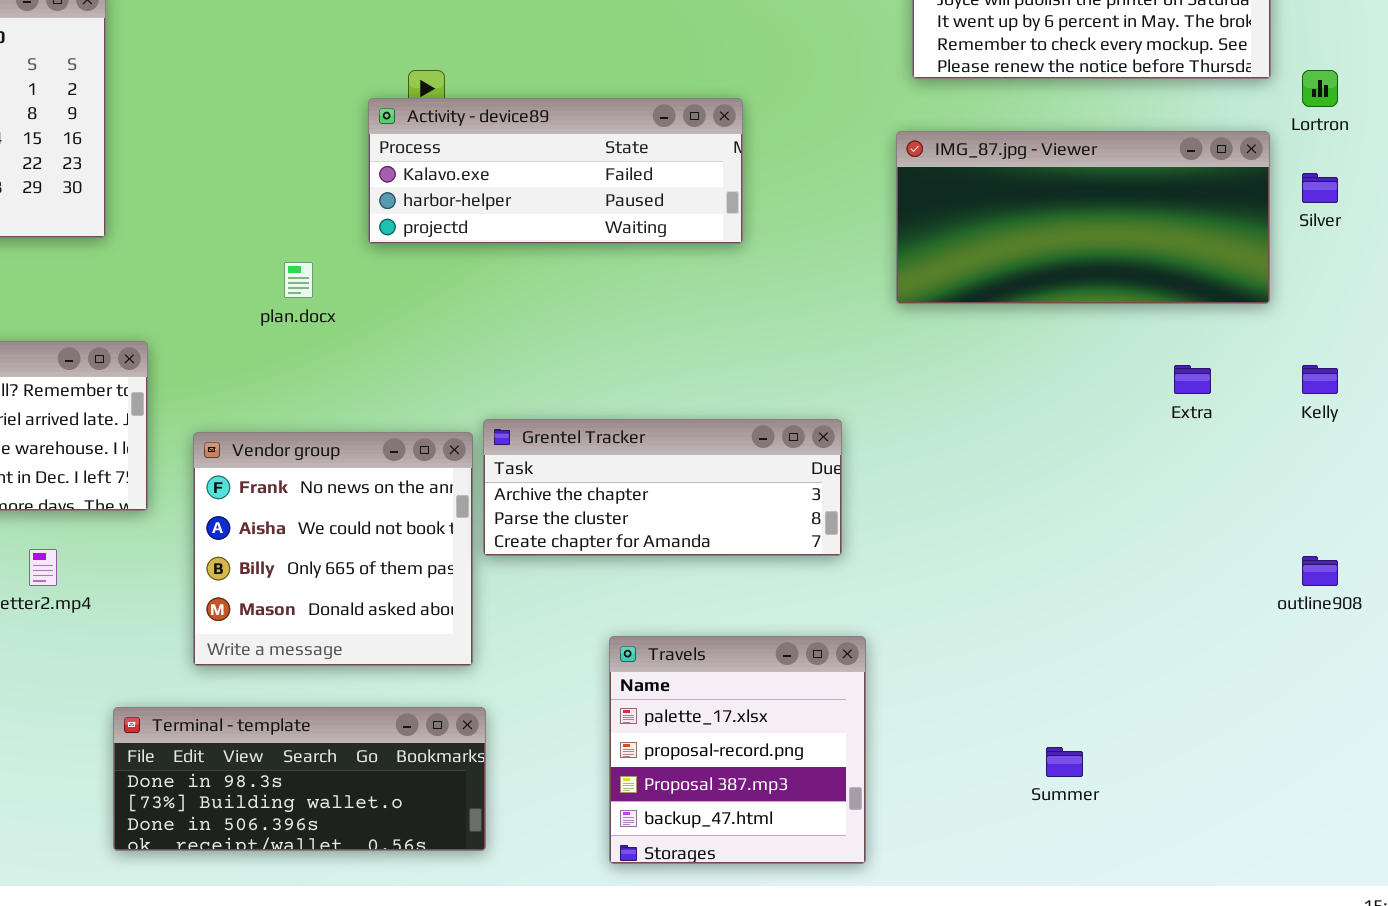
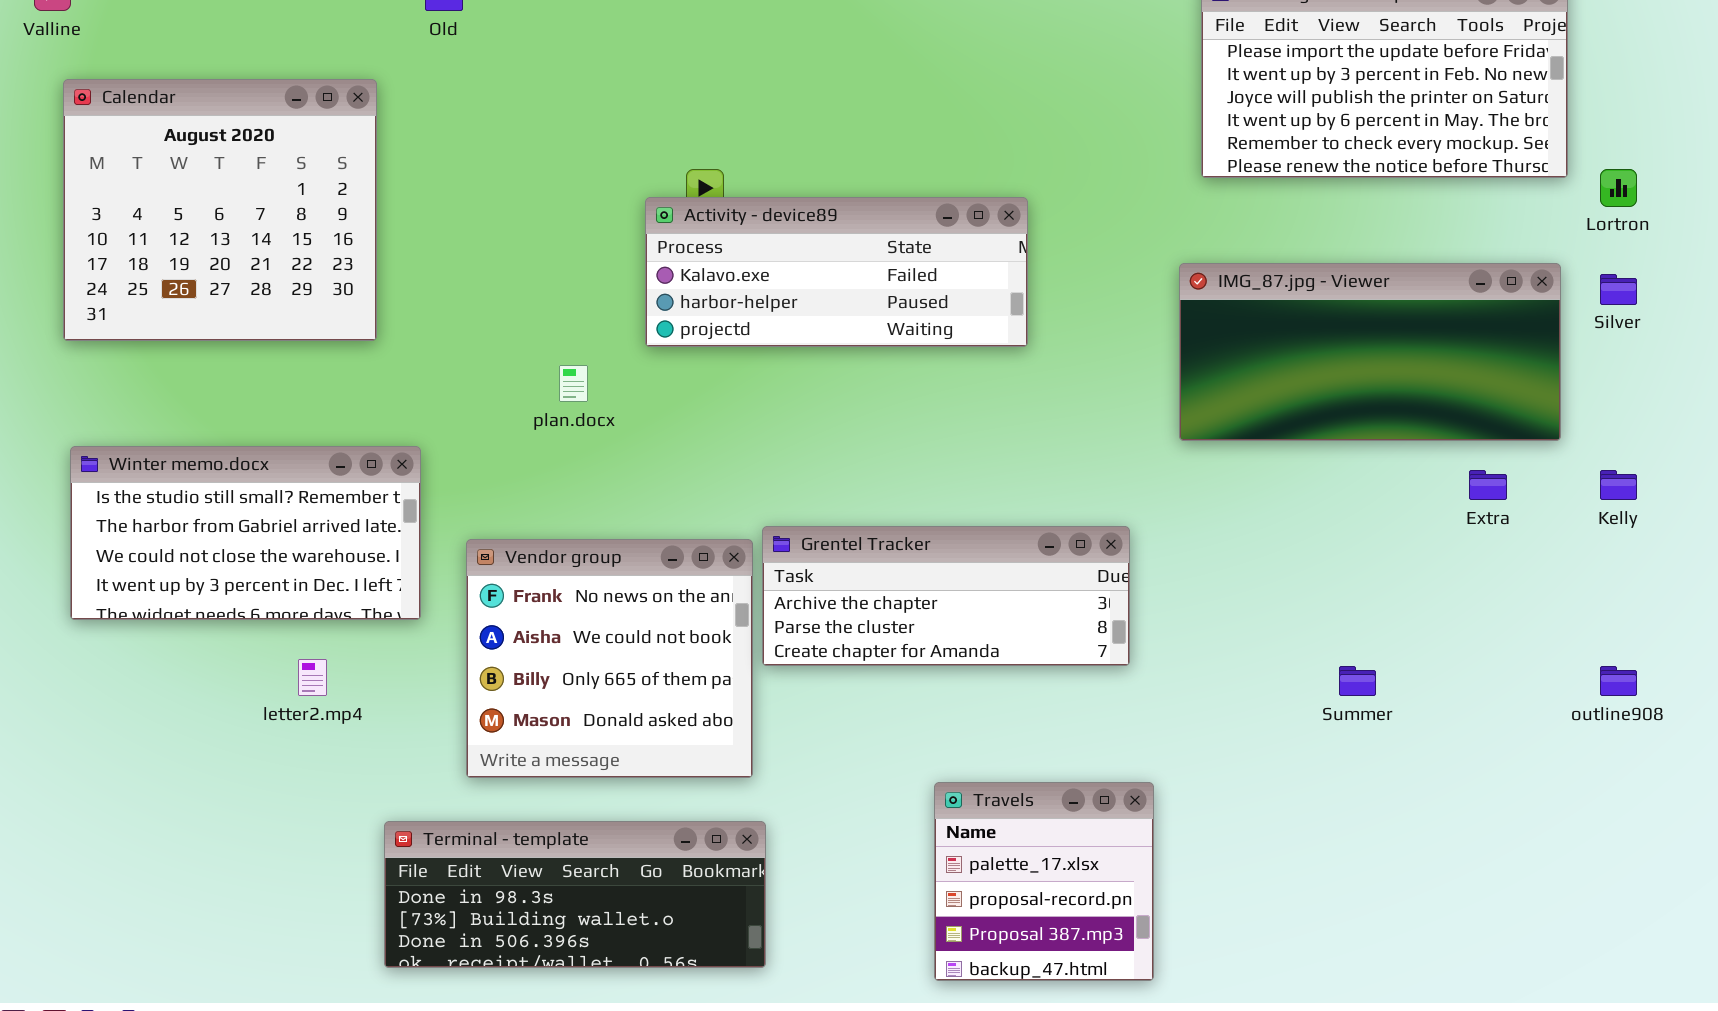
IMG_87.jpg - Viewer: [896,131,1270,304] -> [1179,263,1561,441], moved
Travels: [609,636,866,864] -> [934,782,1154,981], resized
Summer: [1046,747,1083,777] -> [1339,666,1376,696], moved

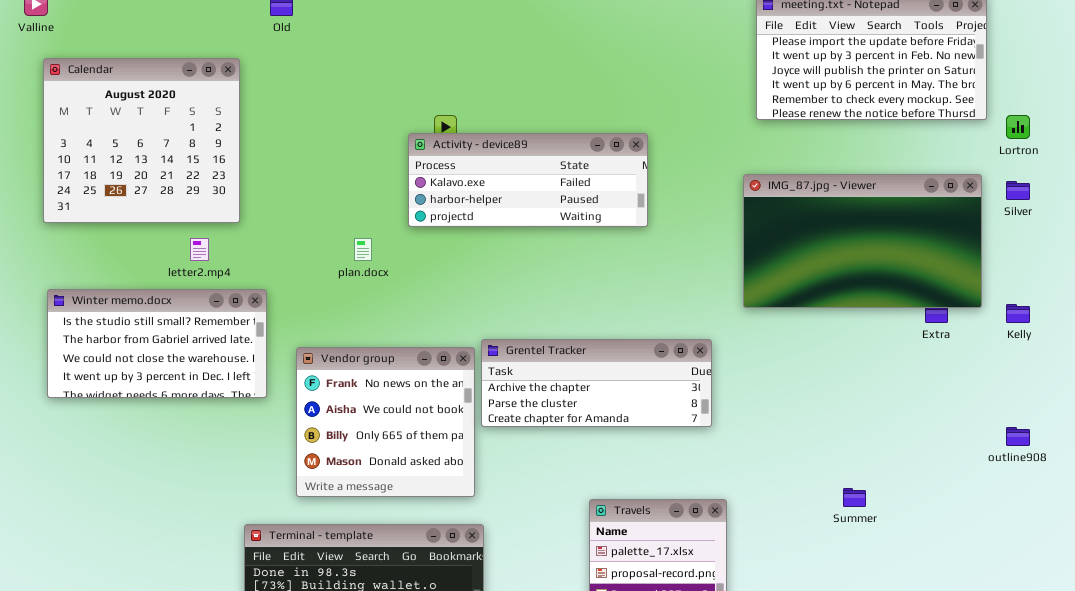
IMG_87.jpg - Viewer: [1179,263,1561,441] -> [743,174,982,308], resized
letter2.mp4: [298,659,327,696] -> [190,238,209,261], moved
Summer: [1339,666,1376,696] -> [843,488,866,507], moved

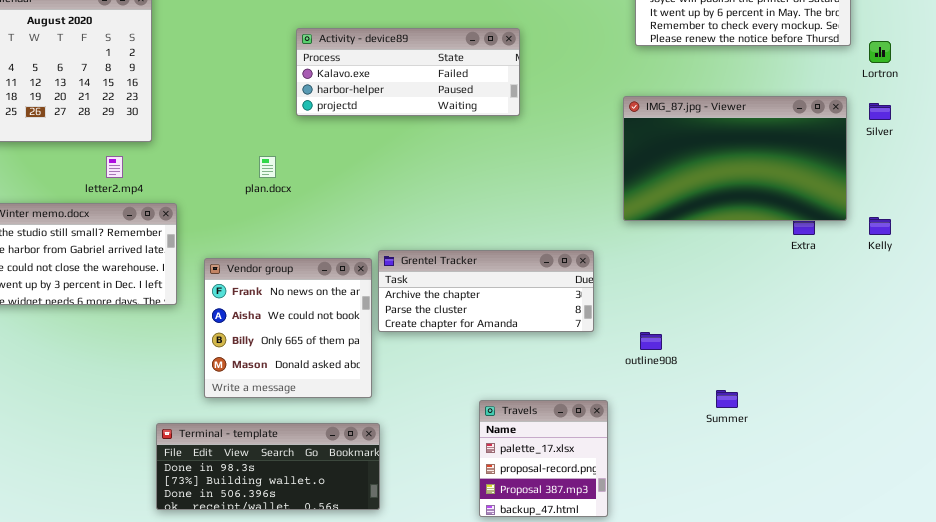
Activity - device89: [408,133,648,227] -> [296,28,520,116], moved
outline908: [1006,427,1030,446] -> [640,332,662,350], moved

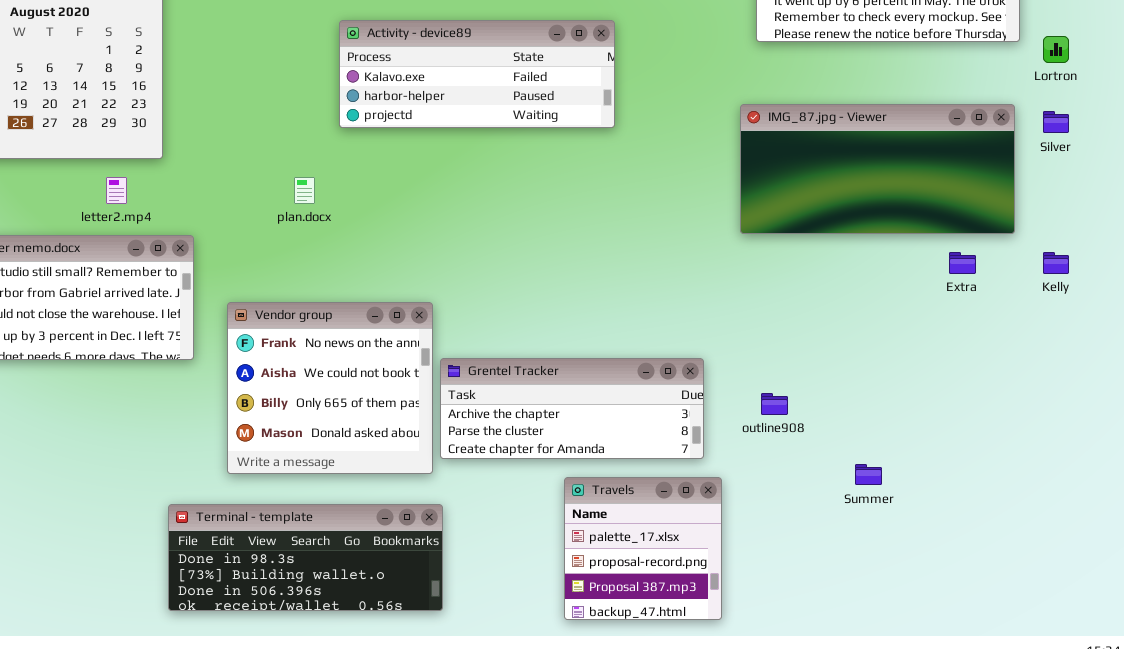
IMG_87.jpg - Viewer: [623,96,847,221] -> [740,104,1015,234], resized
Grentel Tracker: [378,250,594,332] -> [440,358,704,459], moved

